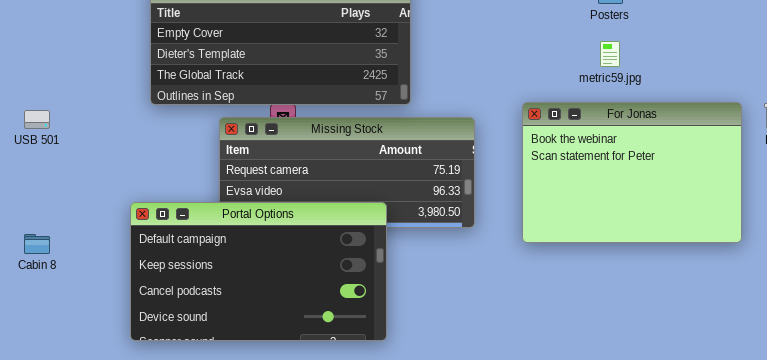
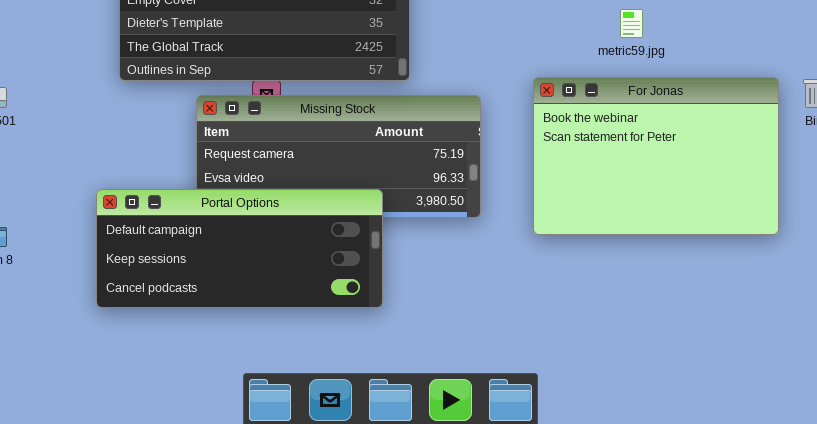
Portal Options: [130,202,387,341] -> [96,189,383,308], resized

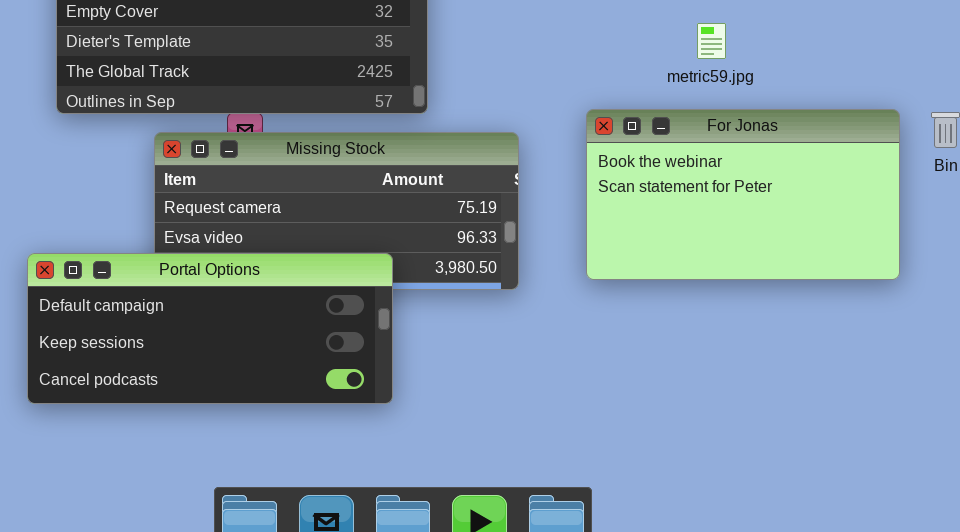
For Jonas: [533,77,779,235] -> [586,109,900,280], resized

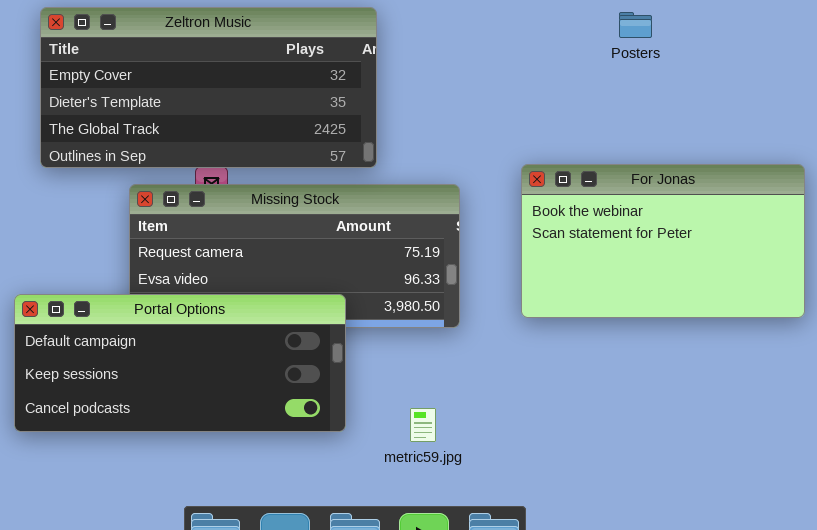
metric59.jpg: [697,23,726,59] -> [410,408,436,442], moved

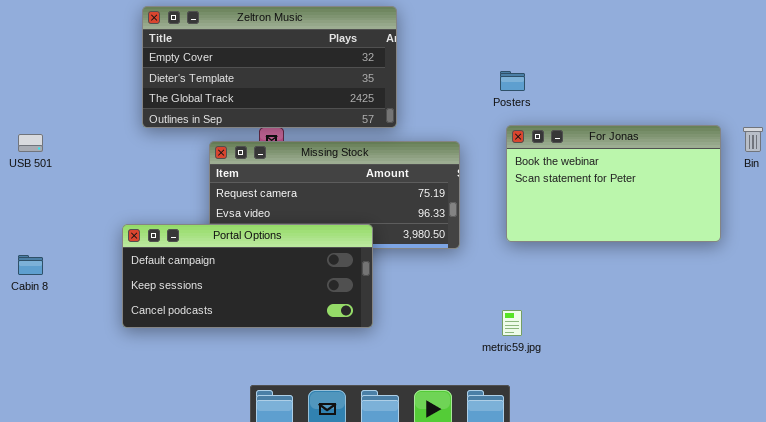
Posters: [619,12,652,38] -> [500,71,525,91], moved
metric59.jpg: [410,408,436,442] -> [502,310,522,336], moved

